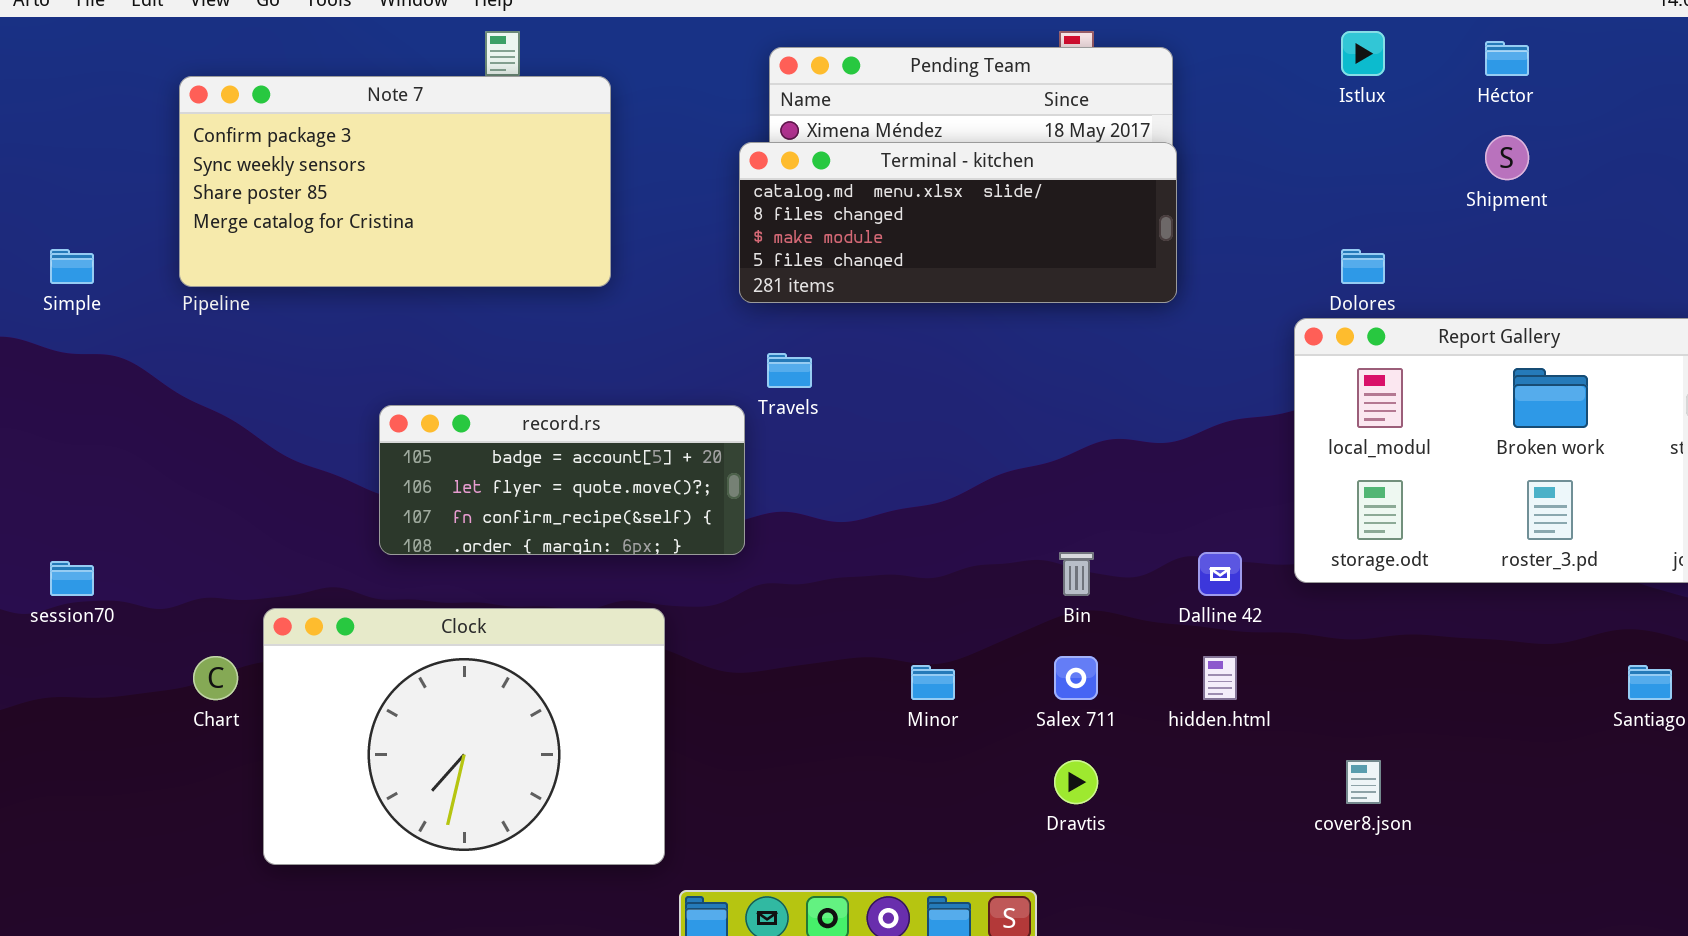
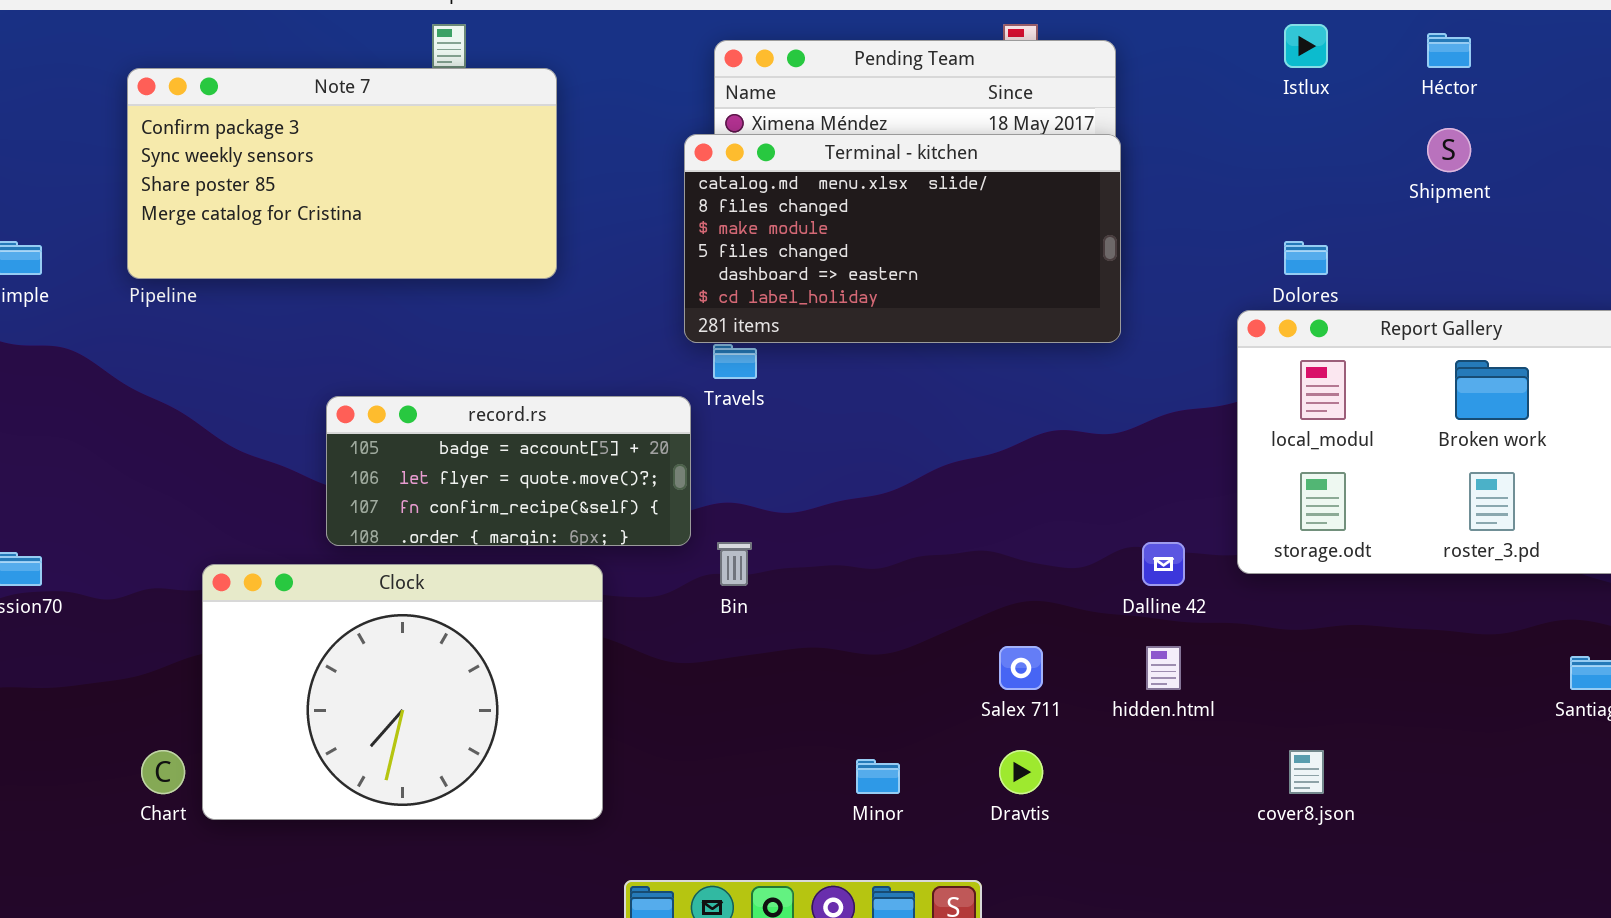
Terminal - kitchen: [739,142,1177,303] -> [684,134,1121,343], resized
Bin: [1059,552,1094,596] -> [717,542,752,586], moved
Clock: [263,608,665,865] -> [202,564,603,820], moved
Chart: [193,656,238,700] -> [141,750,185,794], moved
Minor: [911,665,955,700] -> [856,759,900,794], moved

